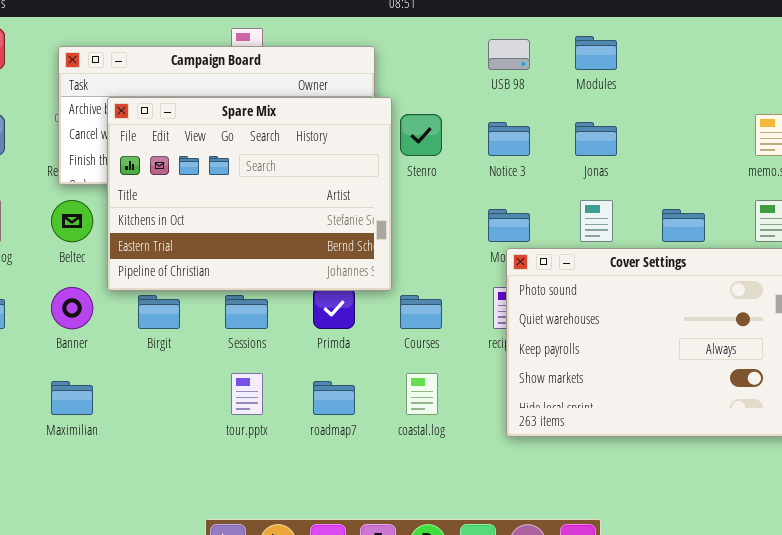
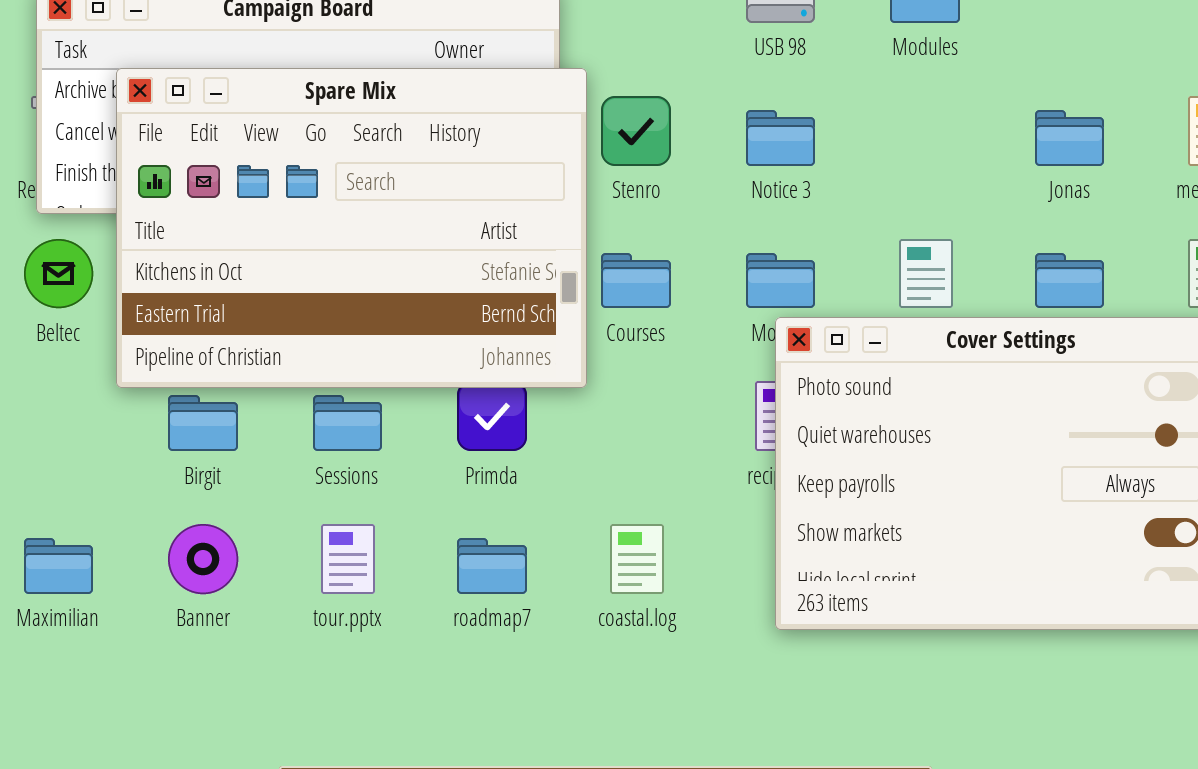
Jonas: [575,122,617,156] -> [1035,110,1104,166], moved
Banner: [51,287,93,329] -> [168,524,238,594], moved
Courses: [400,295,442,329] -> [601,253,671,308], moved

